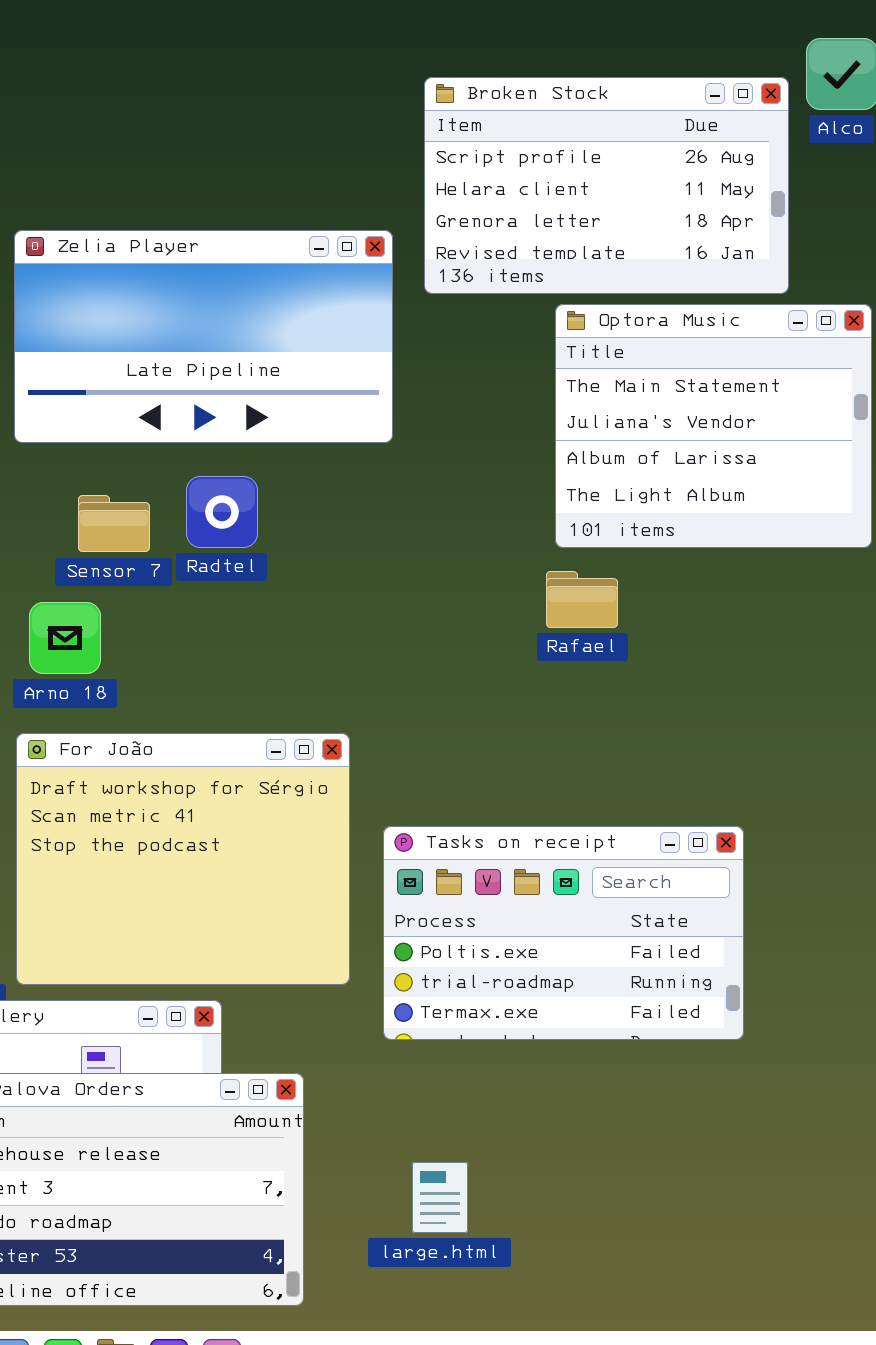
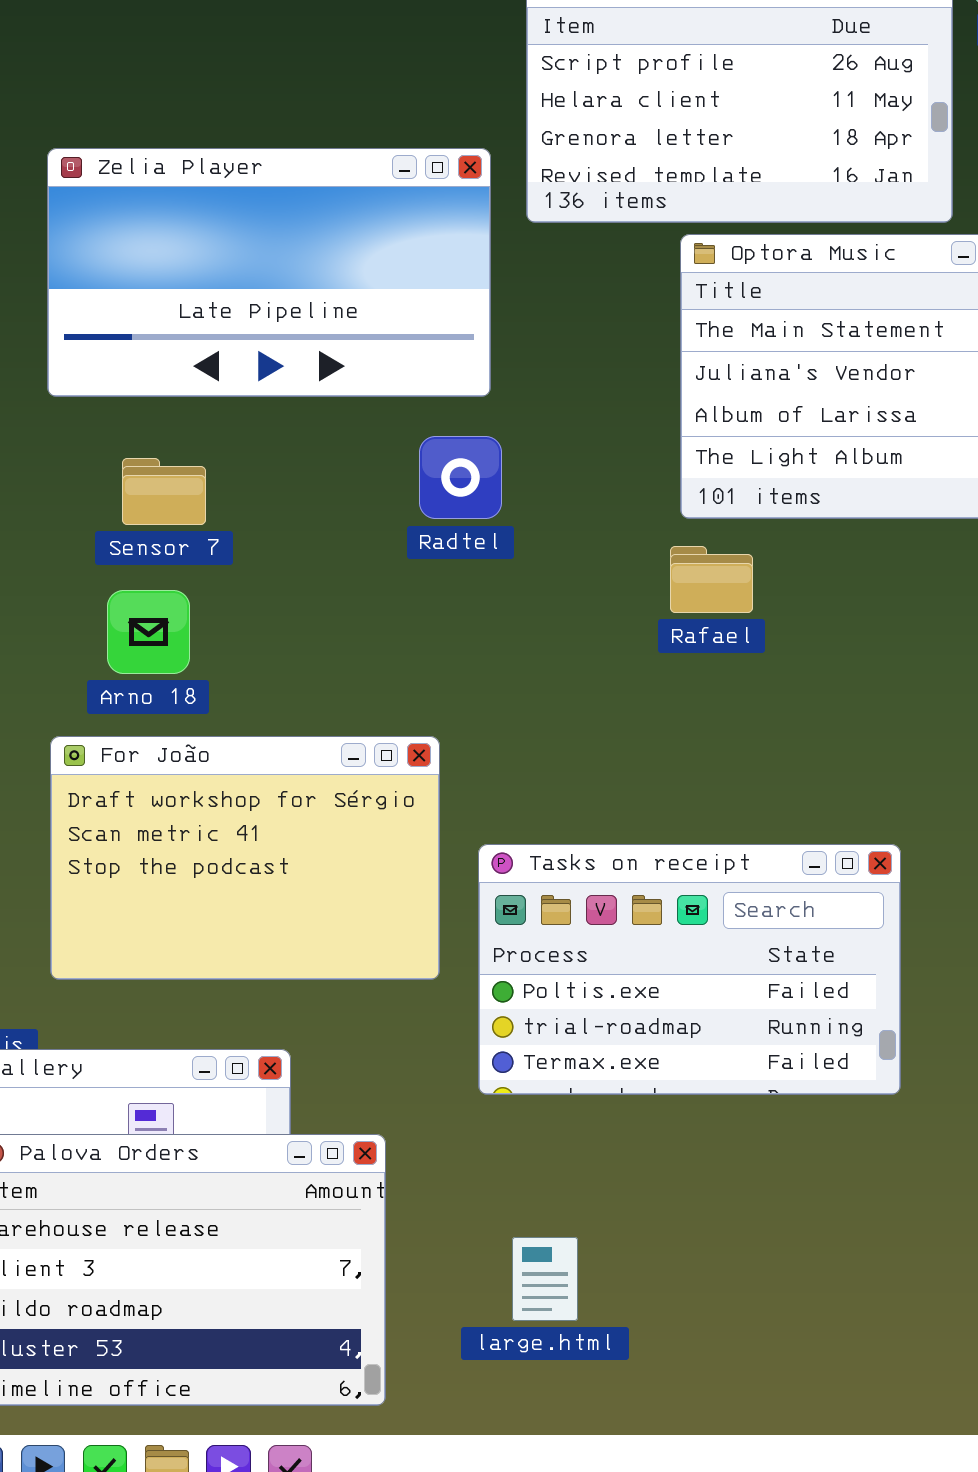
Radtel: [186,476,258,548] -> [419,436,502,519], moved
Arno 18: [29,602,101,674] -> [107,590,190,674], moved
For João: [16,733,350,985] -> [50,736,440,980], resized

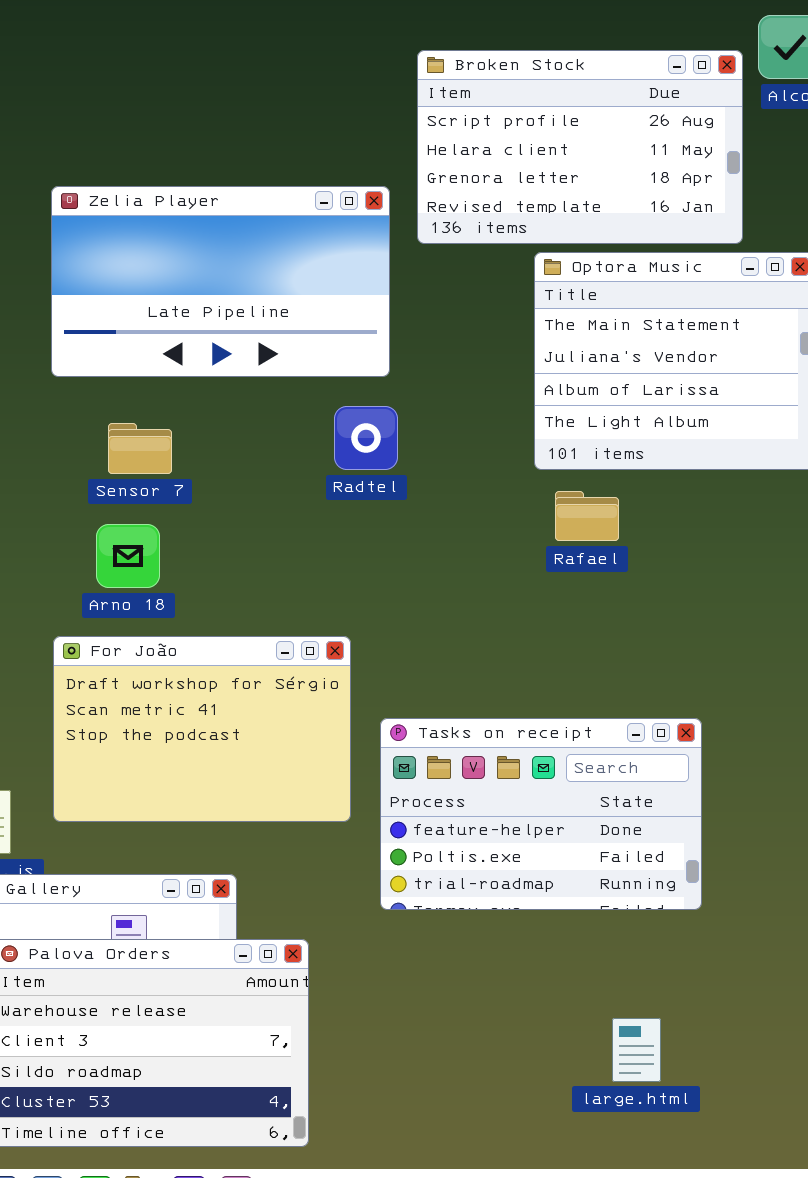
Rafael: [670,546,753,613] -> [555,491,619,541], moved
Tasks on receipt: [478,844,901,1095] -> [380,718,702,910], scrolled up 1 row
large.html: [512,1237,578,1321] -> [612,1018,661,1082], moved

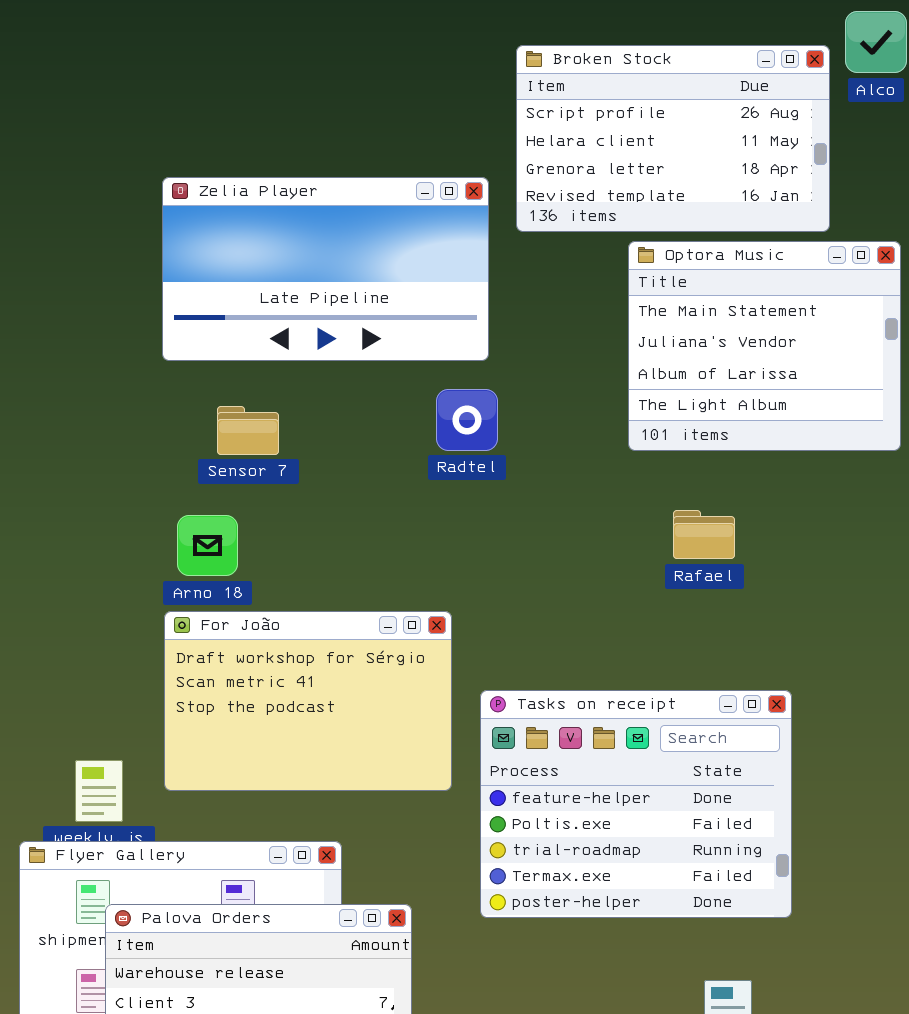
Rafael: [555,491,619,541] -> [673,510,735,559], moved
Arno 18: [96,524,160,588] -> [177,515,238,576], moved
Tasks on receipt: [380,718,702,910] -> [480,690,792,918], resized

